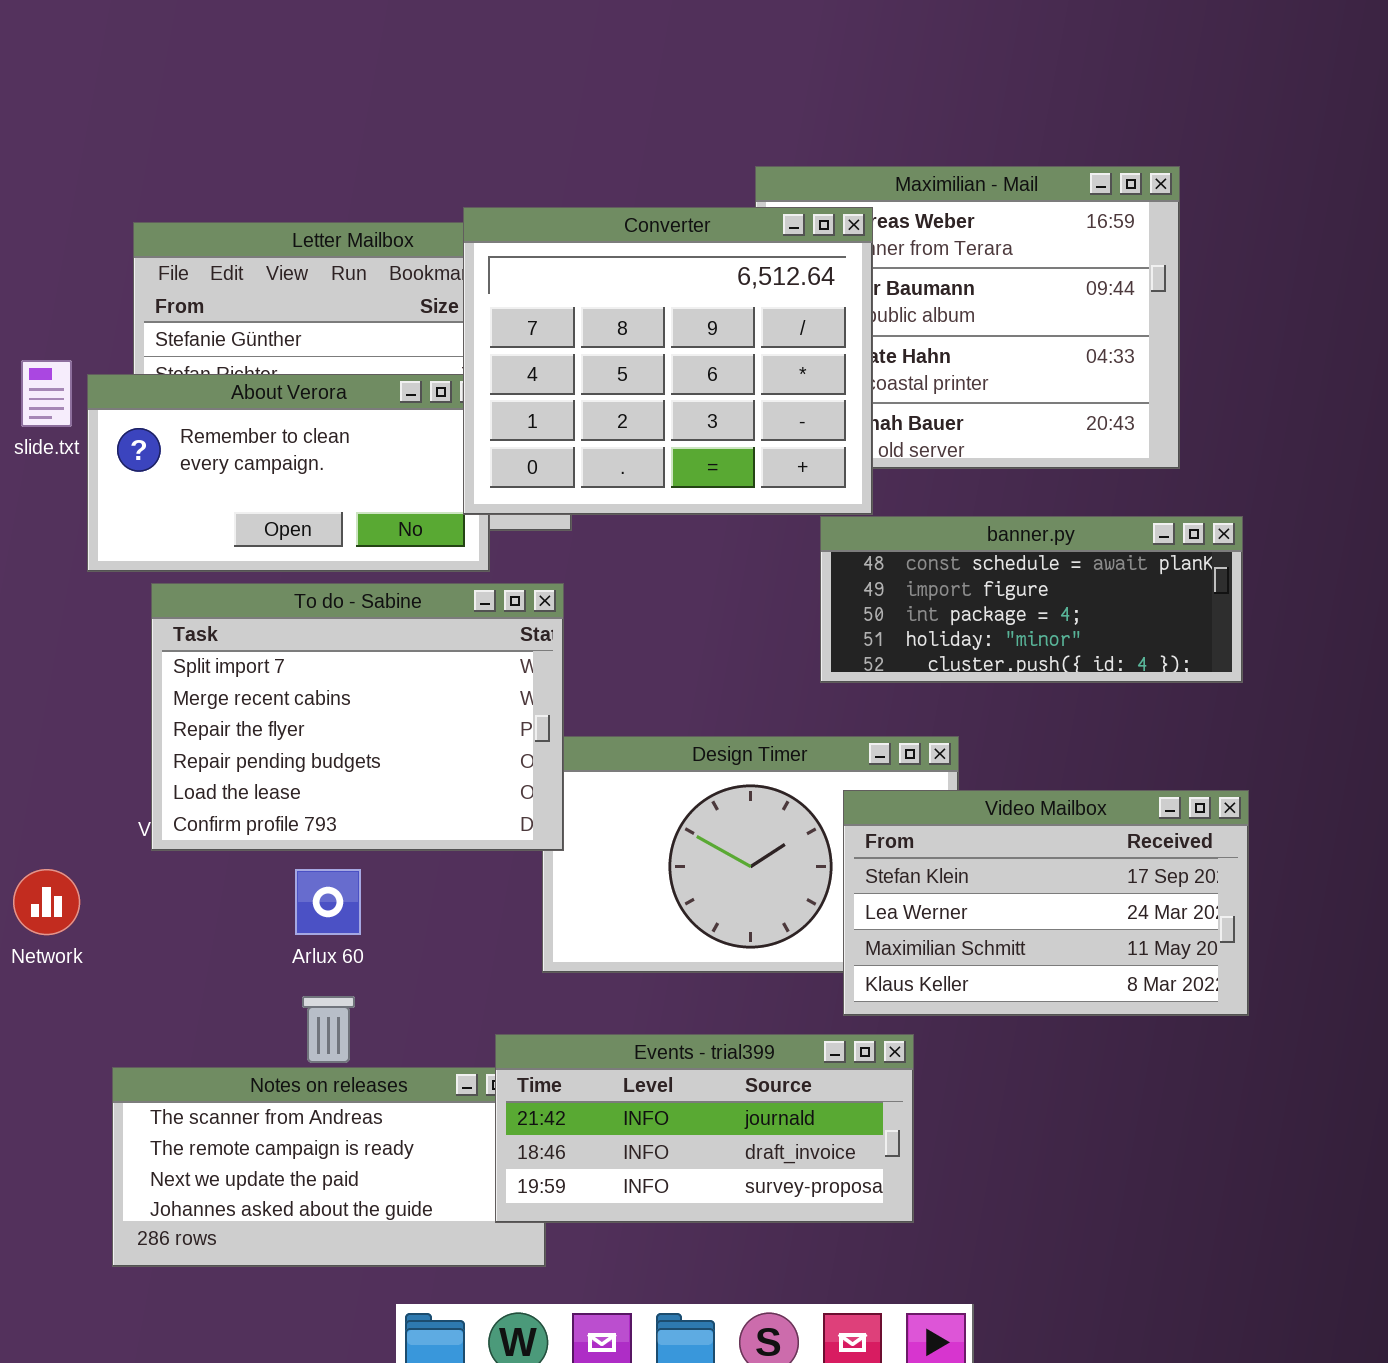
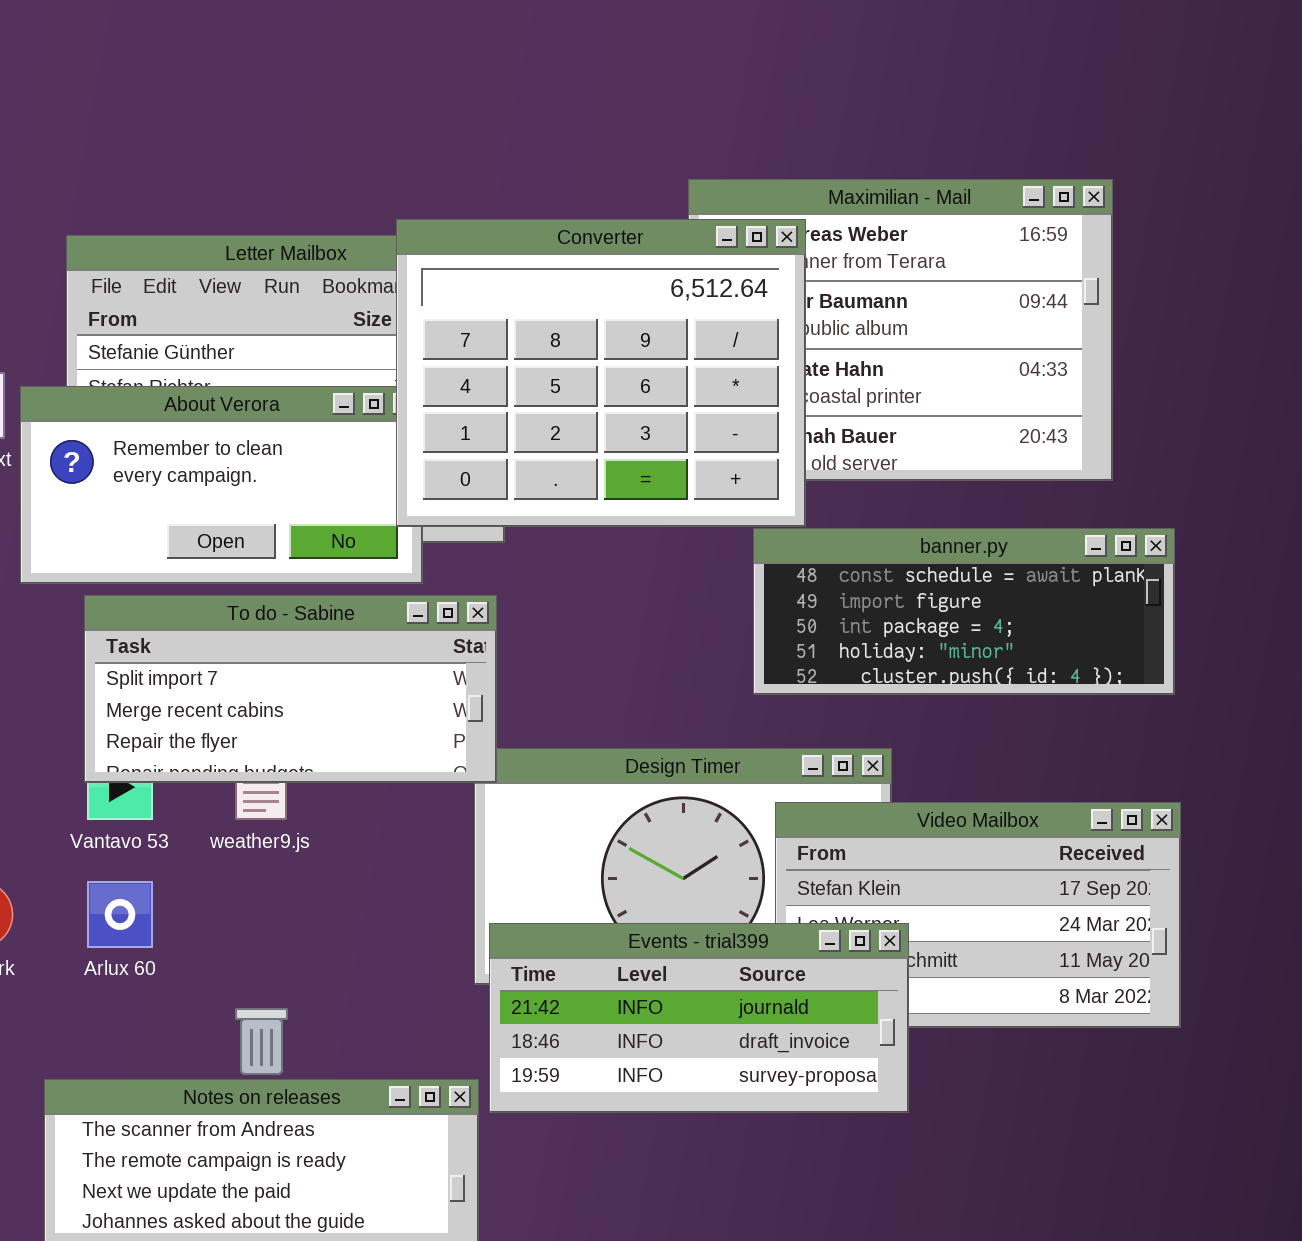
To do - Sabine: [151,583,564,851] -> [84,595,497,783], resized
Arlux 60: [295,869,361,935] -> [87,881,153,948], moved
Events - trial399: [495,1034,914,1223] -> [489,923,909,1113], moved

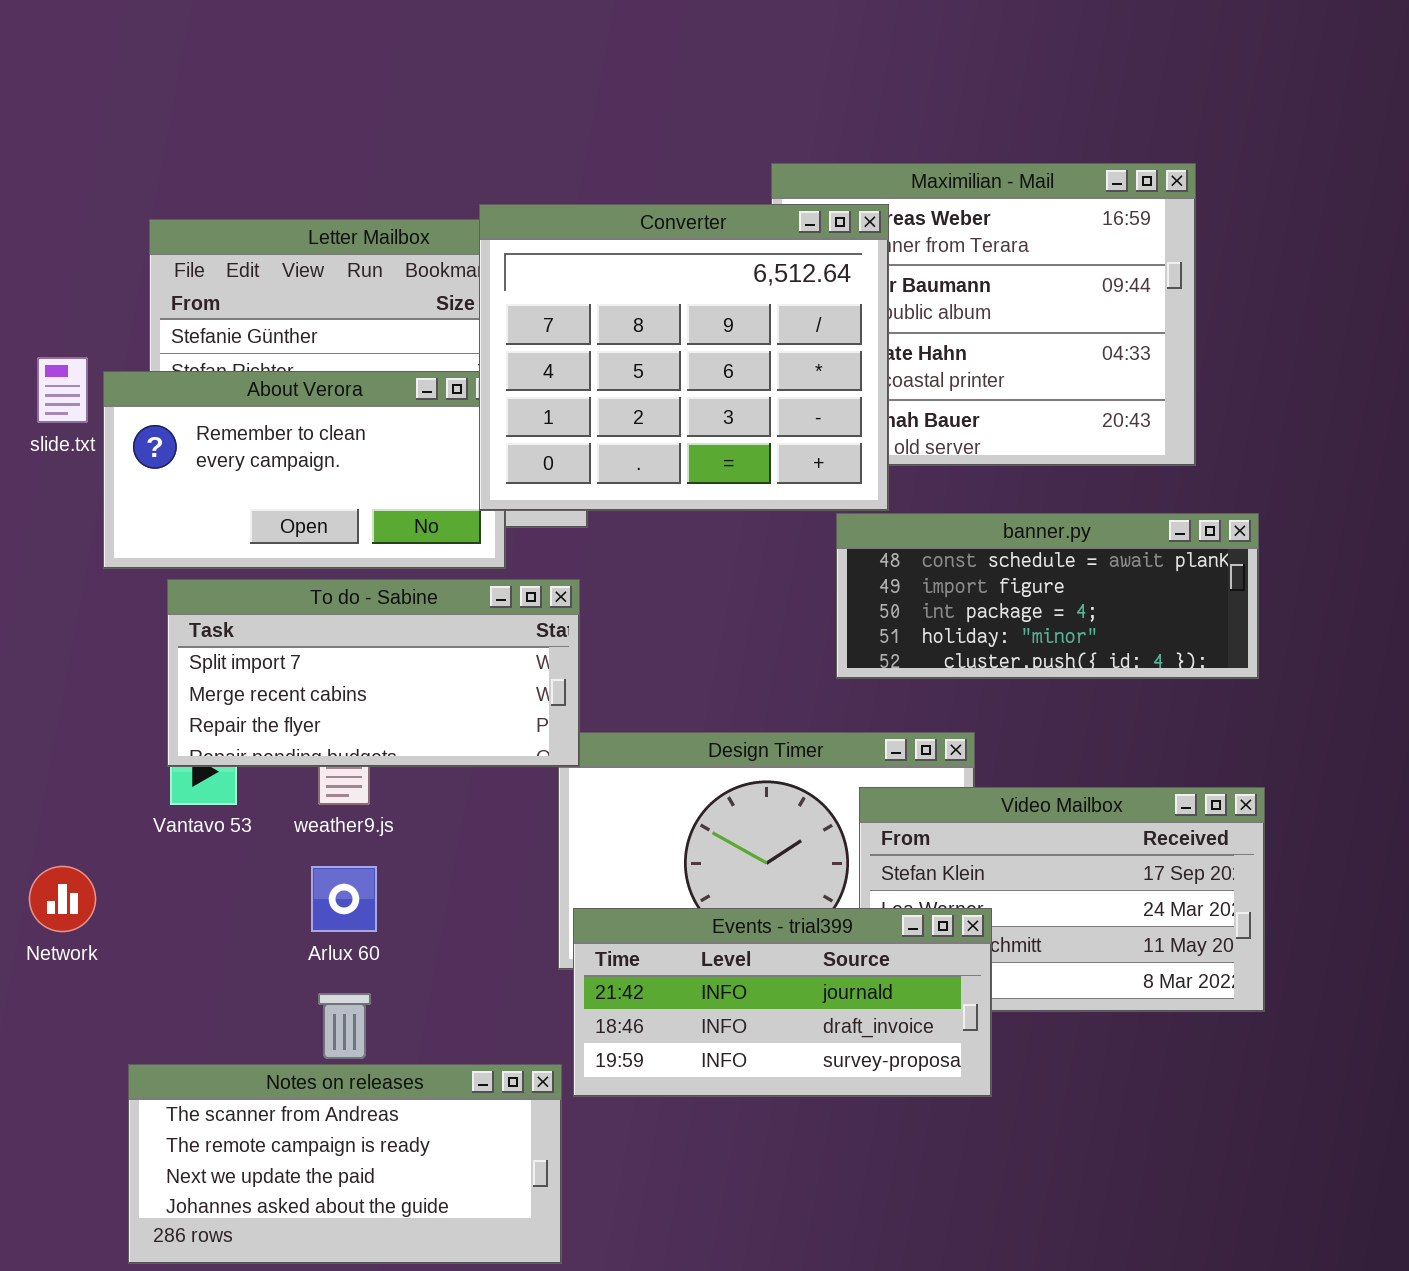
Arlux 60: [87,881,153,948] -> [311,866,377,932], moved

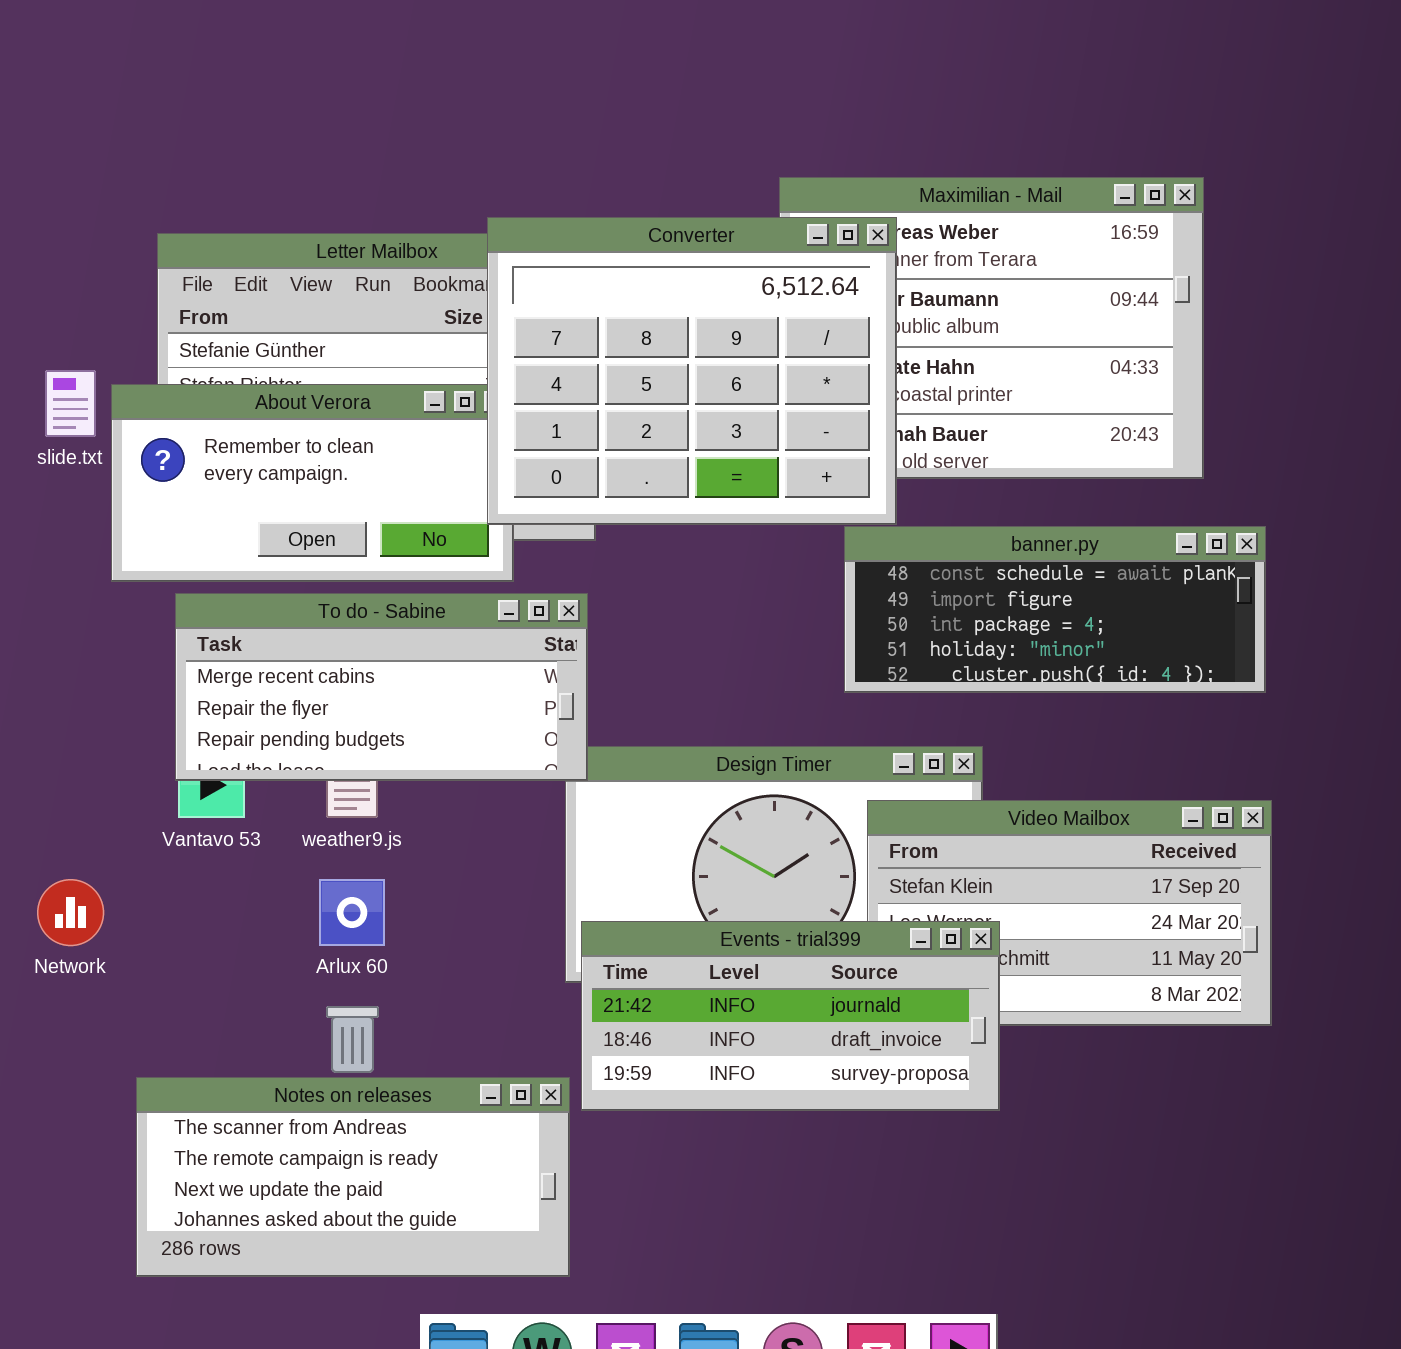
To do - Sabine: [167,579,580,767] -> [175,593,588,781], scrolled down 1 row

